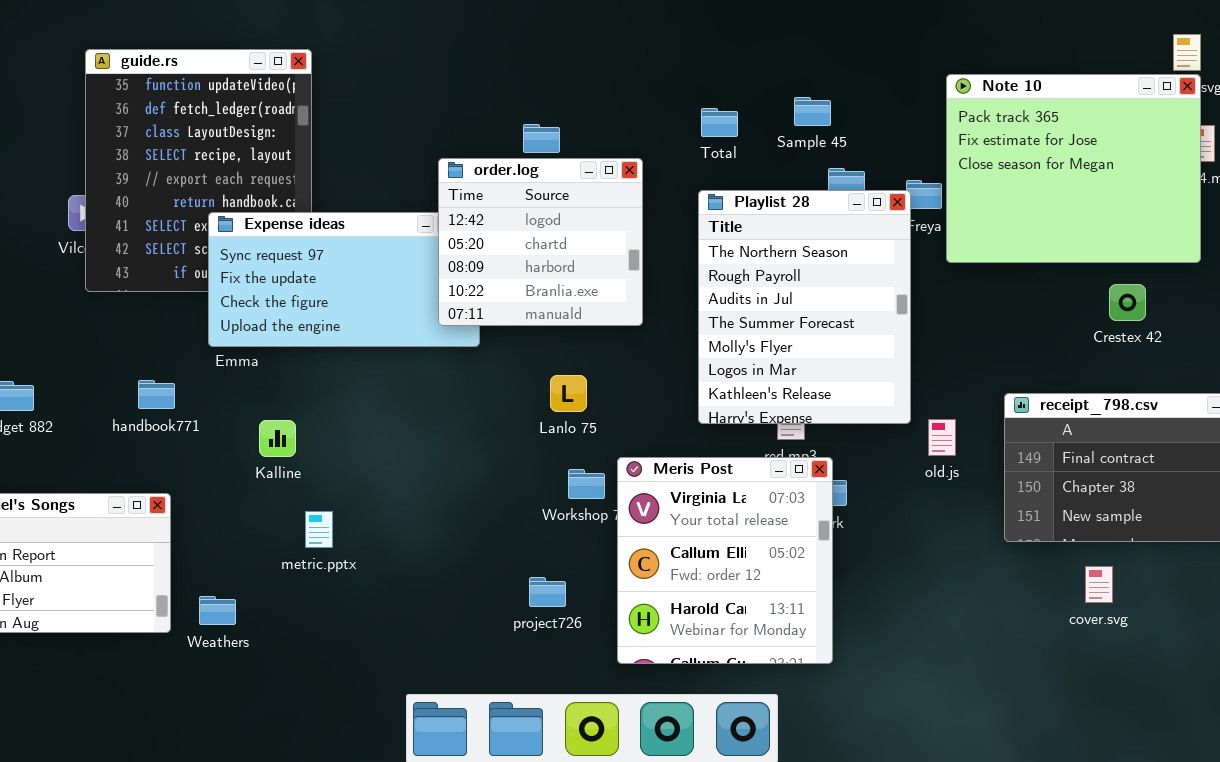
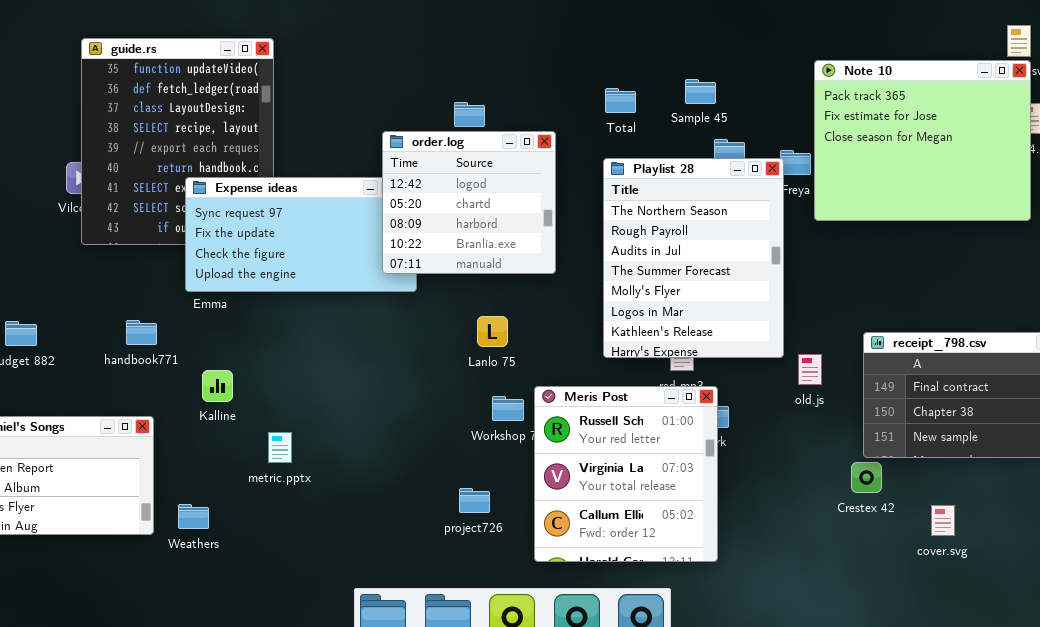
Crestex 42: [1109,284,1146,321] -> [851,462,882,493], moved
Kalline: [259,420,296,457] -> [202,370,233,402], moved
Meris Post: [617,457,833,664] -> [534,386,718,562], scrolled up 1 row
cover.svg: [1085,566,1113,603] -> [931,505,955,536], moved

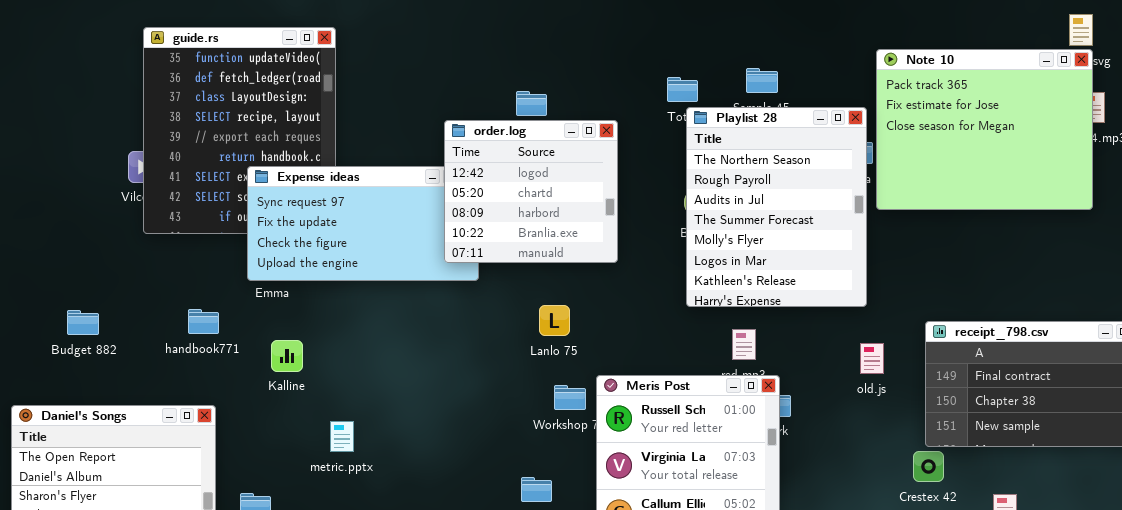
Playlist 28: [603,158,784,358] -> [686,107,867,307], moved
Kalline: [202,370,233,402] -> [271,340,303,372], moved

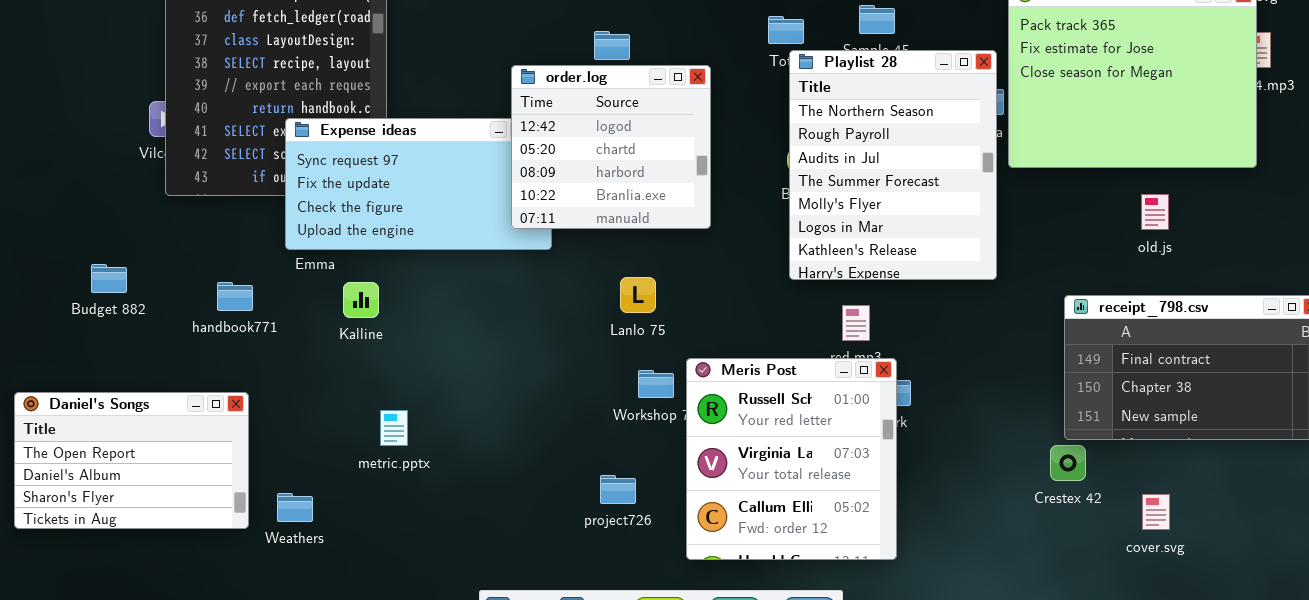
Budget 882: [67,310,99,335] -> [91,264,127,293], moved
Kalline: [271,340,303,372] -> [343,282,379,318], moved
old.js: [860,343,884,374] -> [1141,194,1169,230], moved

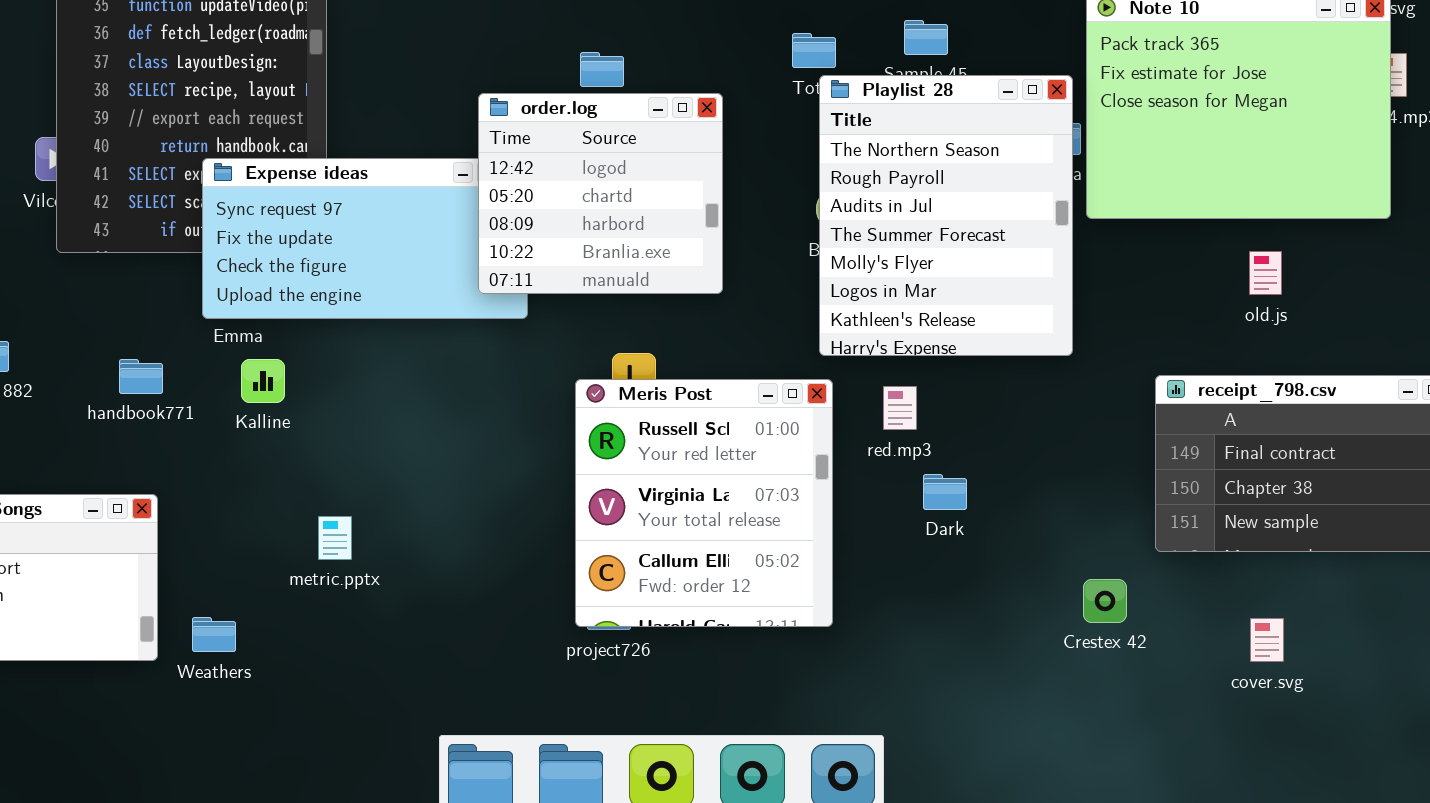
Kalline: [343,282,379,318] -> [241,359,285,403], moved
Meris Post: [686,358,897,560] -> [575,379,833,627], moved
Crestex 42: [1050,445,1086,481] -> [1083,579,1127,623], moved

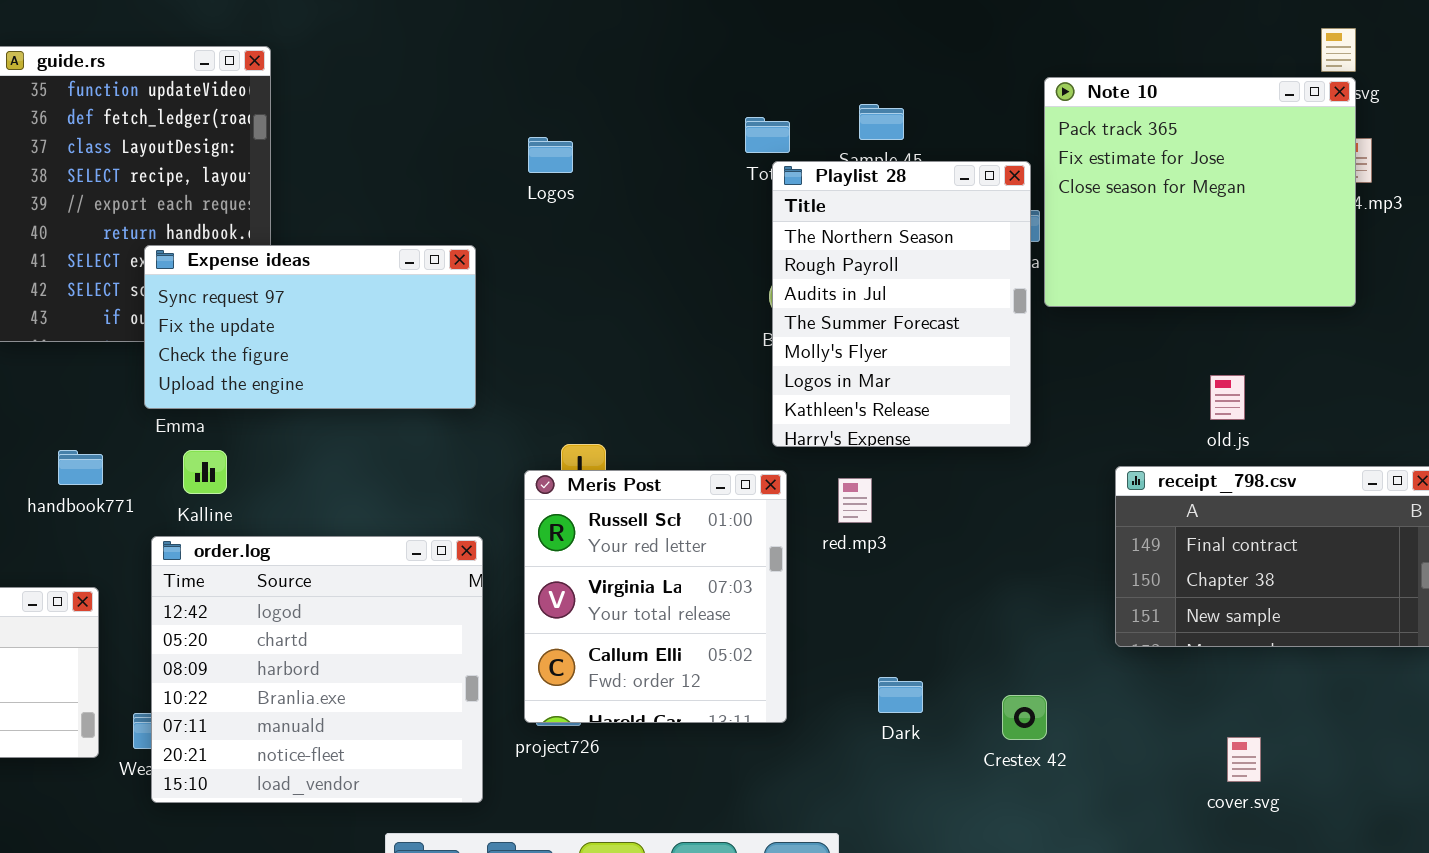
order.log: [478,93,723,294] -> [151,536,483,803], moved, resized
old.js: [1249,251,1282,295] -> [1210,375,1245,420], moved
Dark: [923,474,967,510] -> [878,677,923,713], moved
Crestex 42: [1083,579,1127,623] -> [1002,695,1047,740], moved
cover.svg: [1250,618,1284,662] -> [1227,737,1261,782], moved

